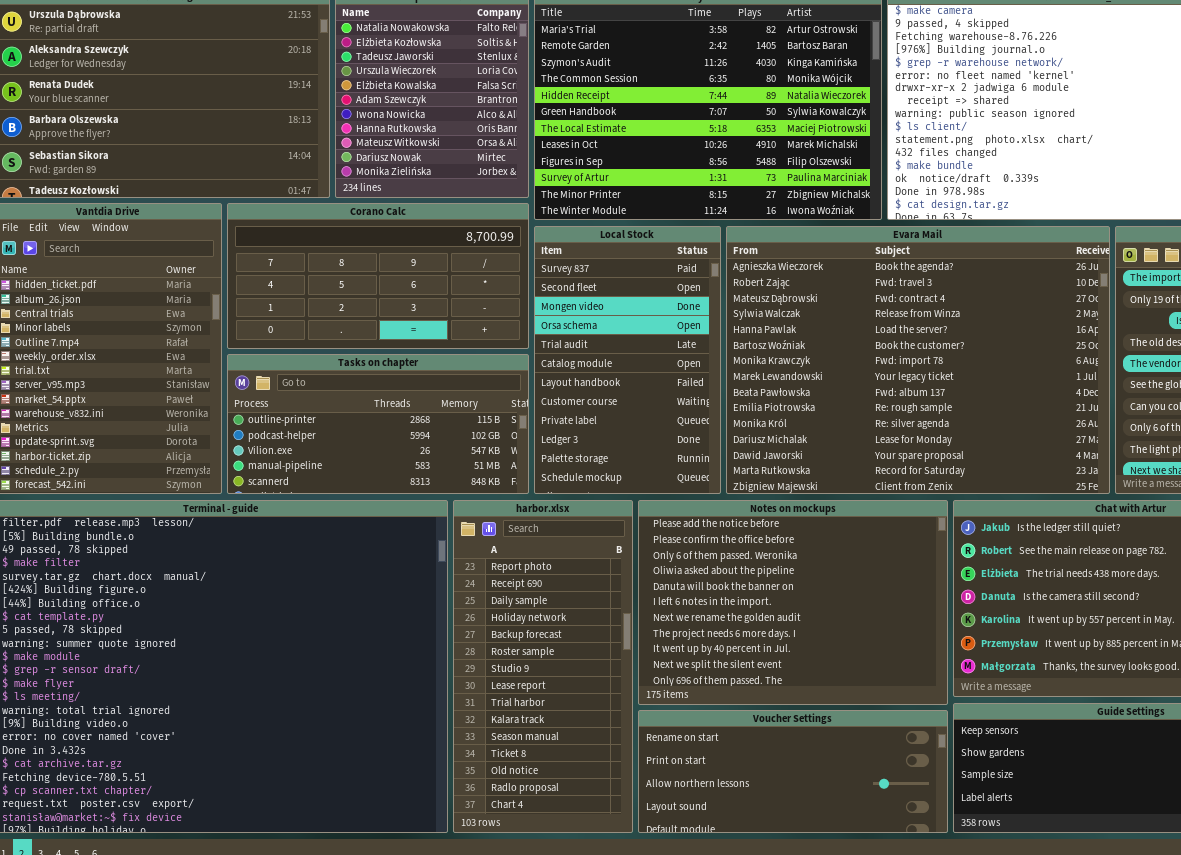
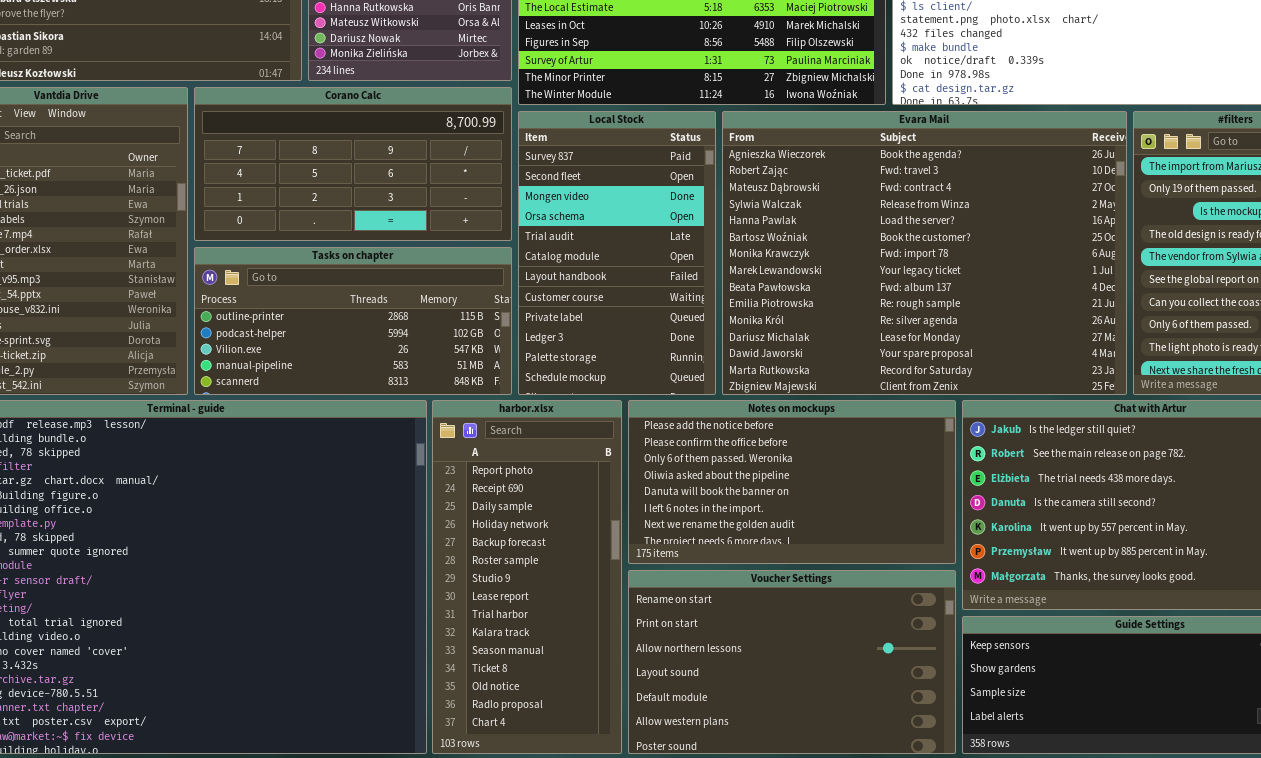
Notes on mockups: [638,500,948,705] -> [628,400,956,564], resized
Voucher Settings: [638,710,948,833] -> [628,570,956,754], resized

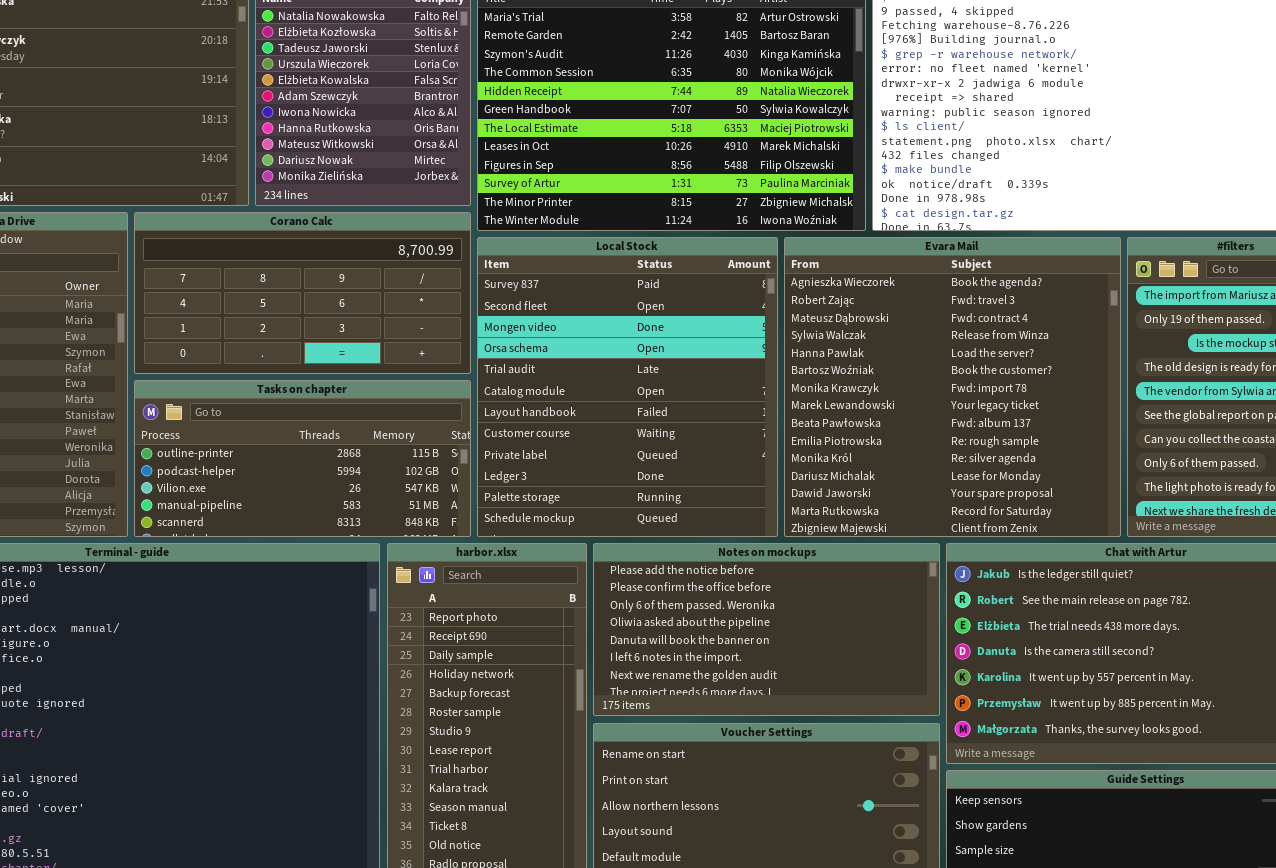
Local Stock: [518,111,716,395] -> [477,237,778,537], resized
Evara Mail: [722,111,1127,395] -> [784,237,1121,537], resized

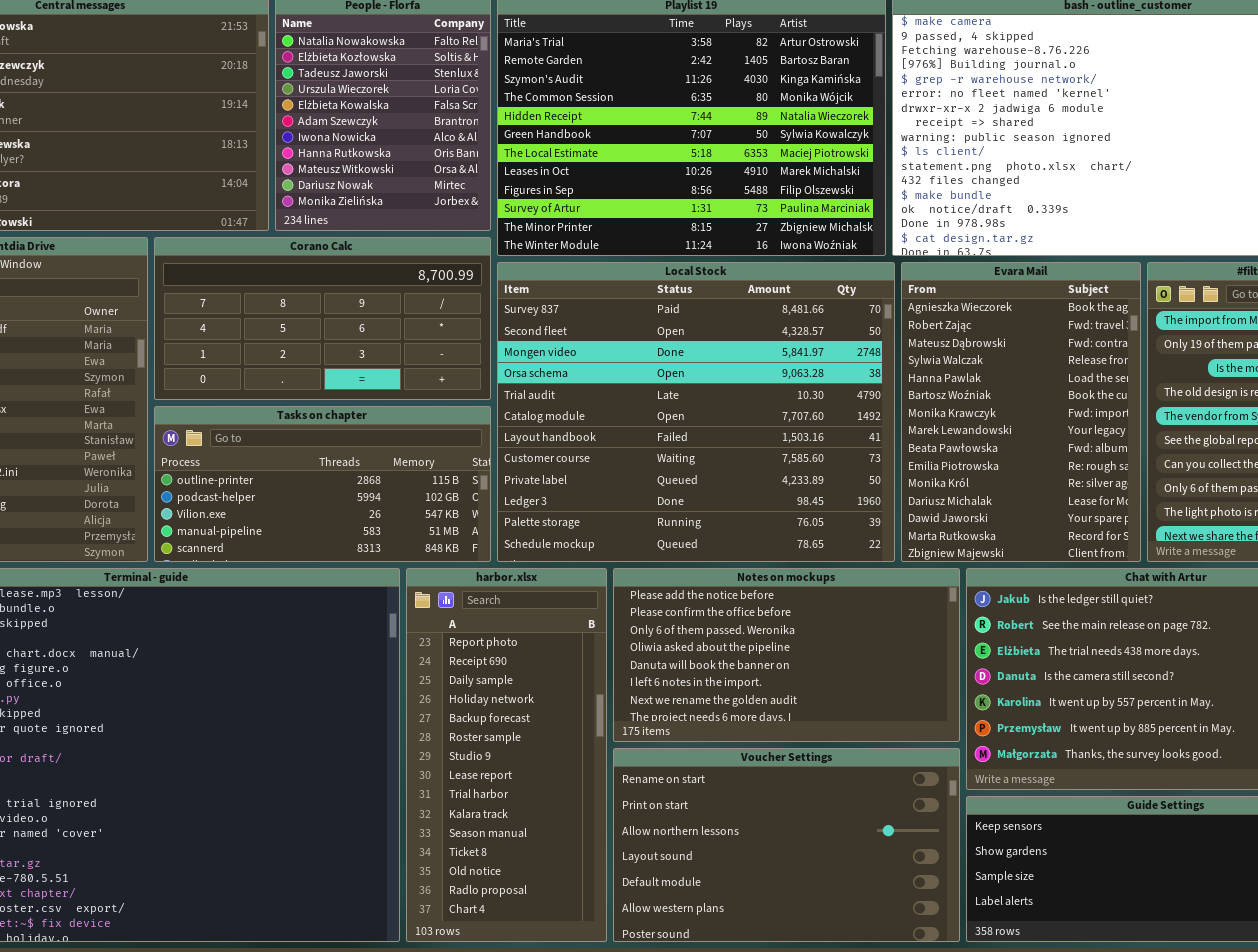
Local Stock: [477,237,778,537] -> [497,262,895,562], resized
Evara Mail: [784,237,1121,537] -> [901,262,1141,562], resized

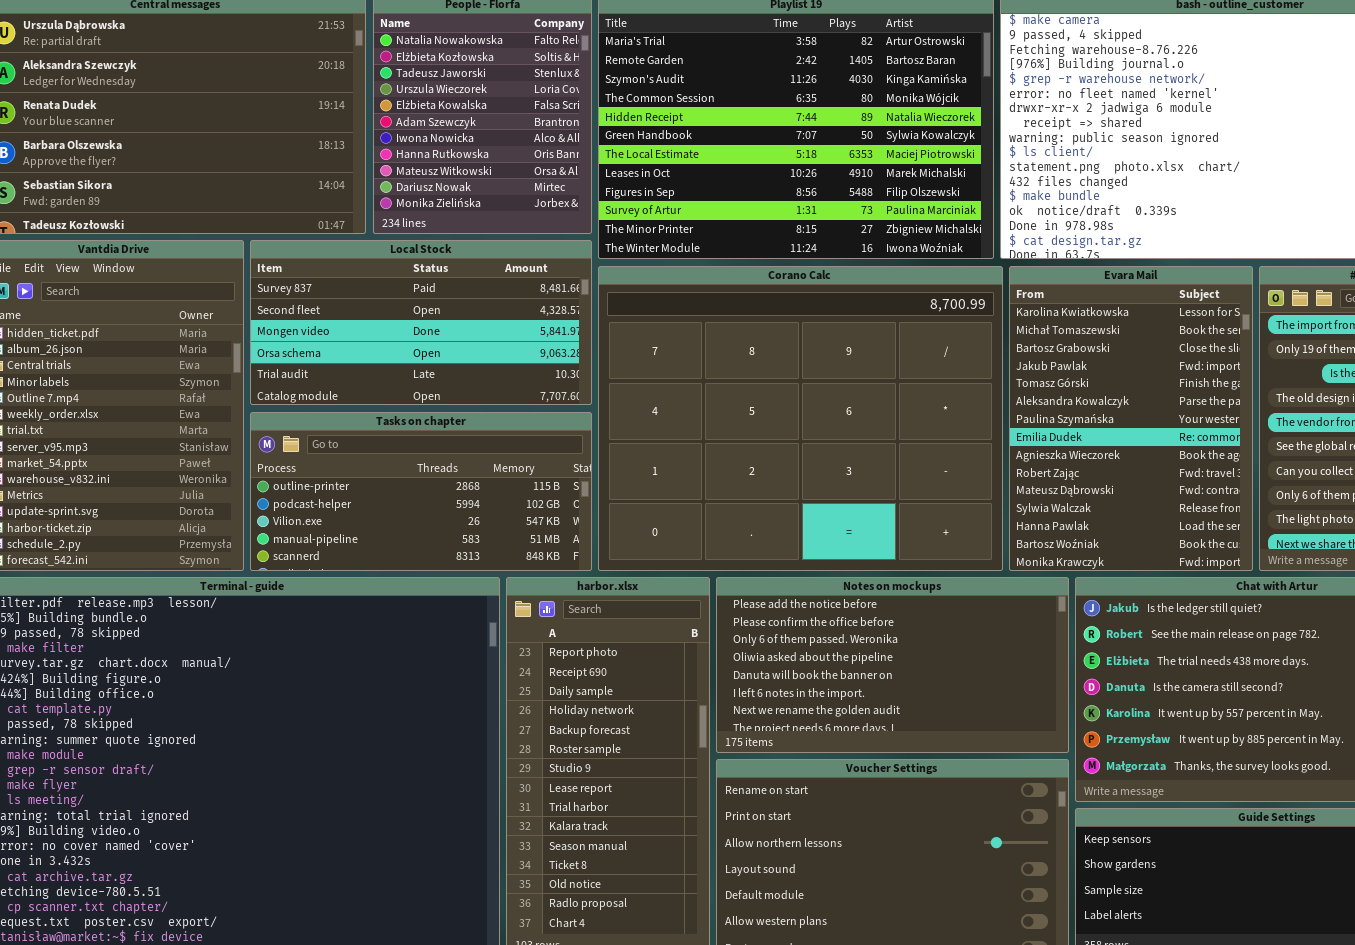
Corano Calc: [154,237,491,400] -> [598,266,1003,571], moved, resized
Local Stock: [497,262,895,562] -> [250,240,592,405], moved, resized
Evara Mail: [901,262,1141,562] -> [1009,266,1253,571], scrolled up 8 rows

